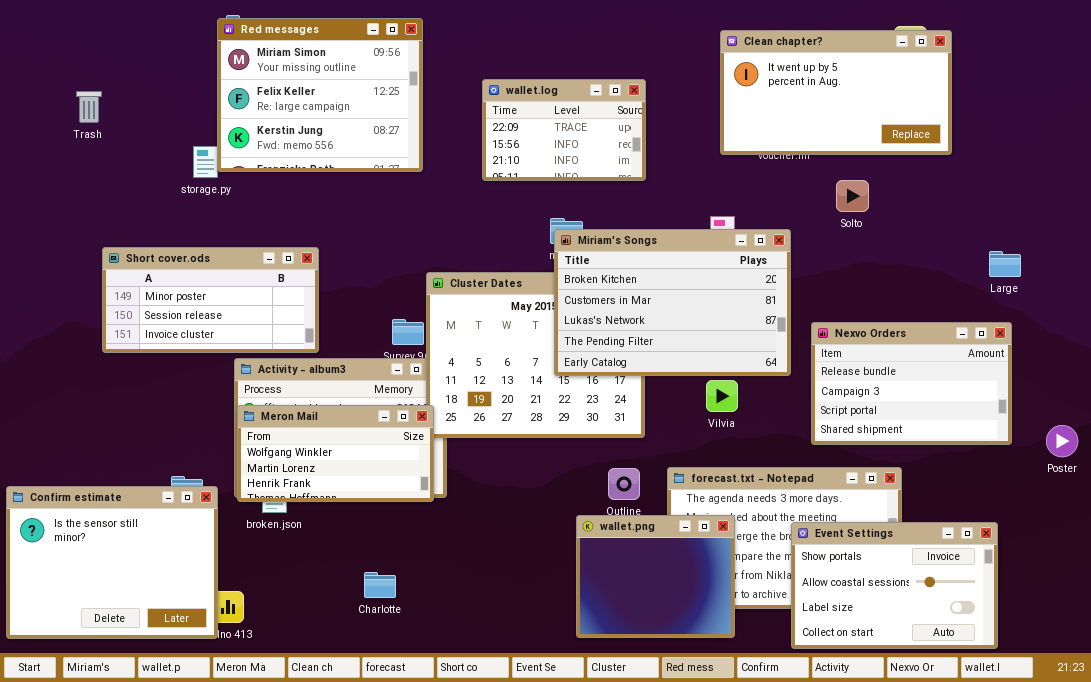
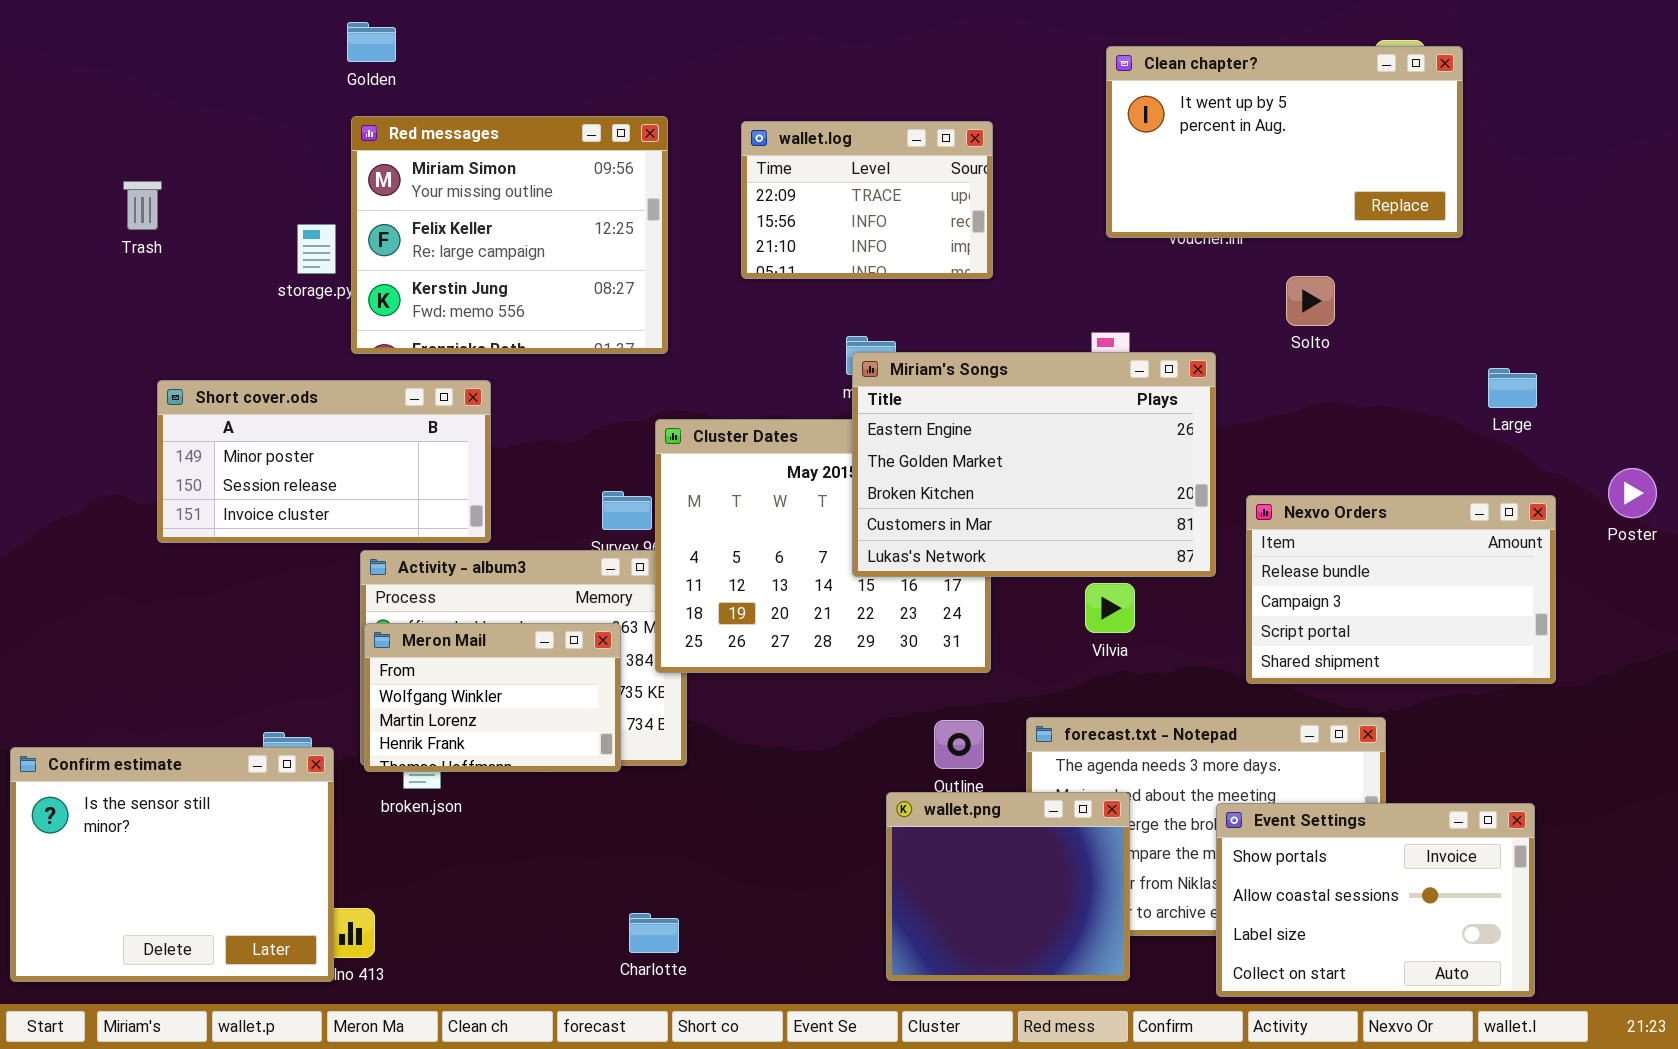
Red messages: [217,18,423,172] -> [351,116,668,354], moved
Trash: [76,91,102,123] -> [123,181,162,230], moved
Miriam's Songs: [554,229,791,376] -> [852,352,1216,577], scrolled up 2 rows
Large: [989,251,1021,277] -> [1488,368,1537,408], moved
Meron Mail: [237,405,434,502] -> [364,623,621,772], resized
Poster: [1046,425,1078,457] -> [1608,468,1657,518], moved
Charlotte: [364,572,396,598] -> [629,913,679,953], moved

